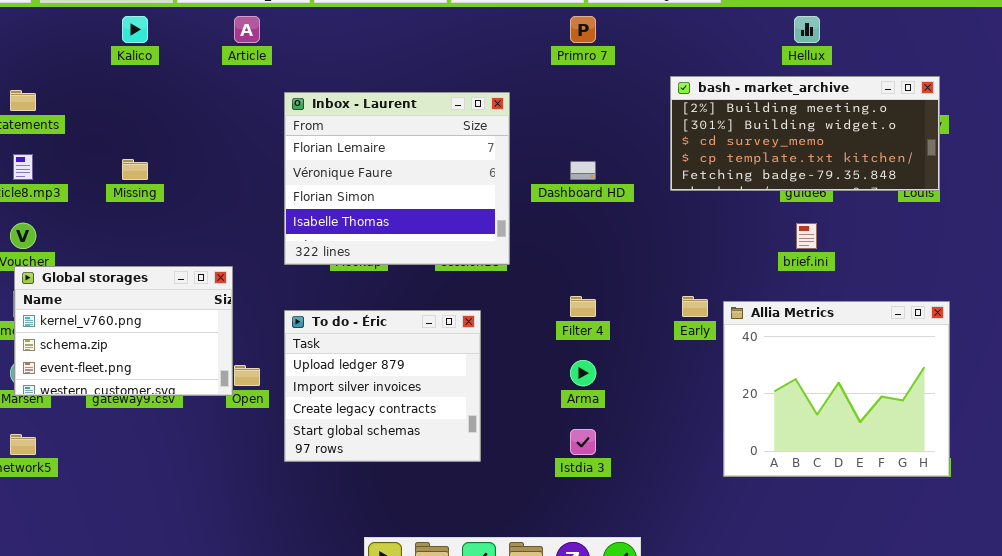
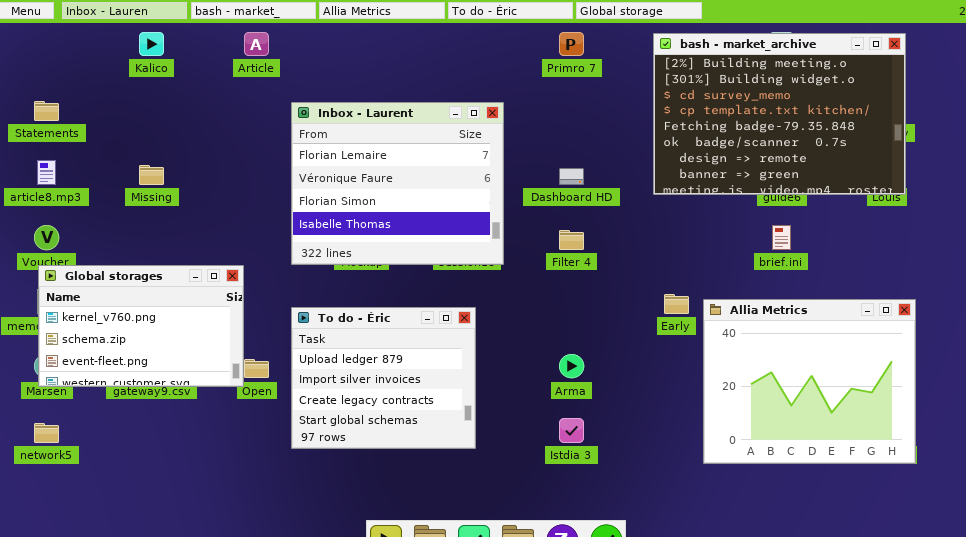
bash - market_archive: [670,76,940,191] -> [653,33,906,195], resized
Filter 4: [570,296,596,317] -> [559,230,584,250], moved

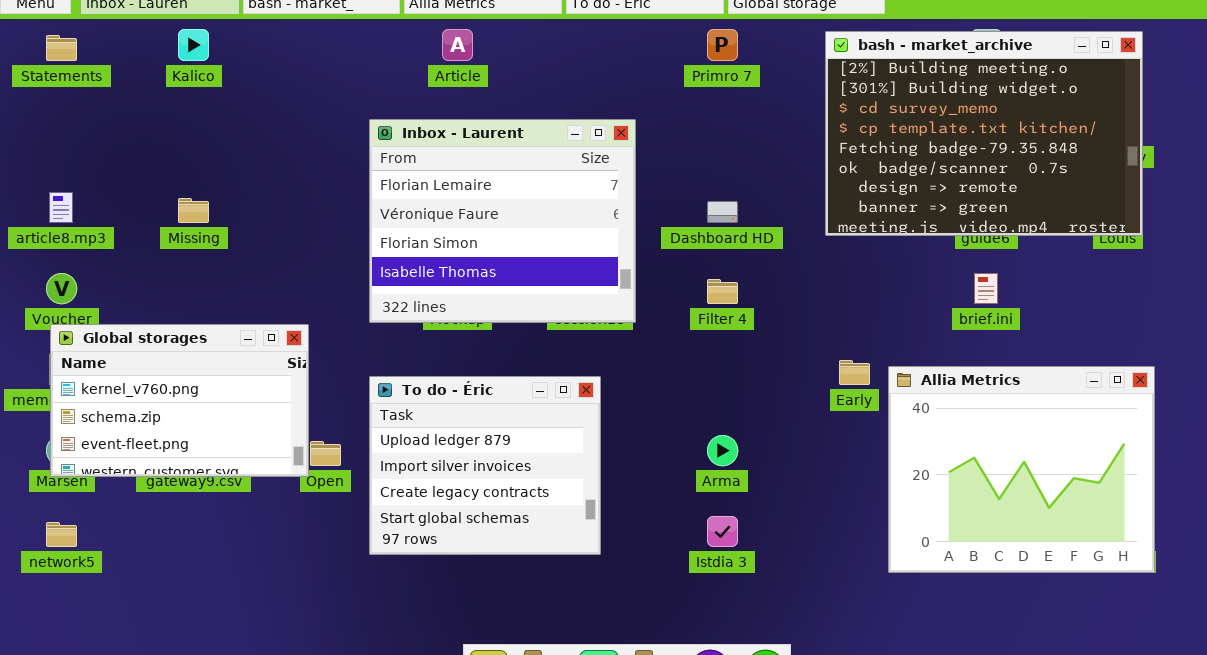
Article: [244,32,269,56] -> [442,29,473,61], moved
Statements: [34,101,59,121] -> [46,35,77,61], moved

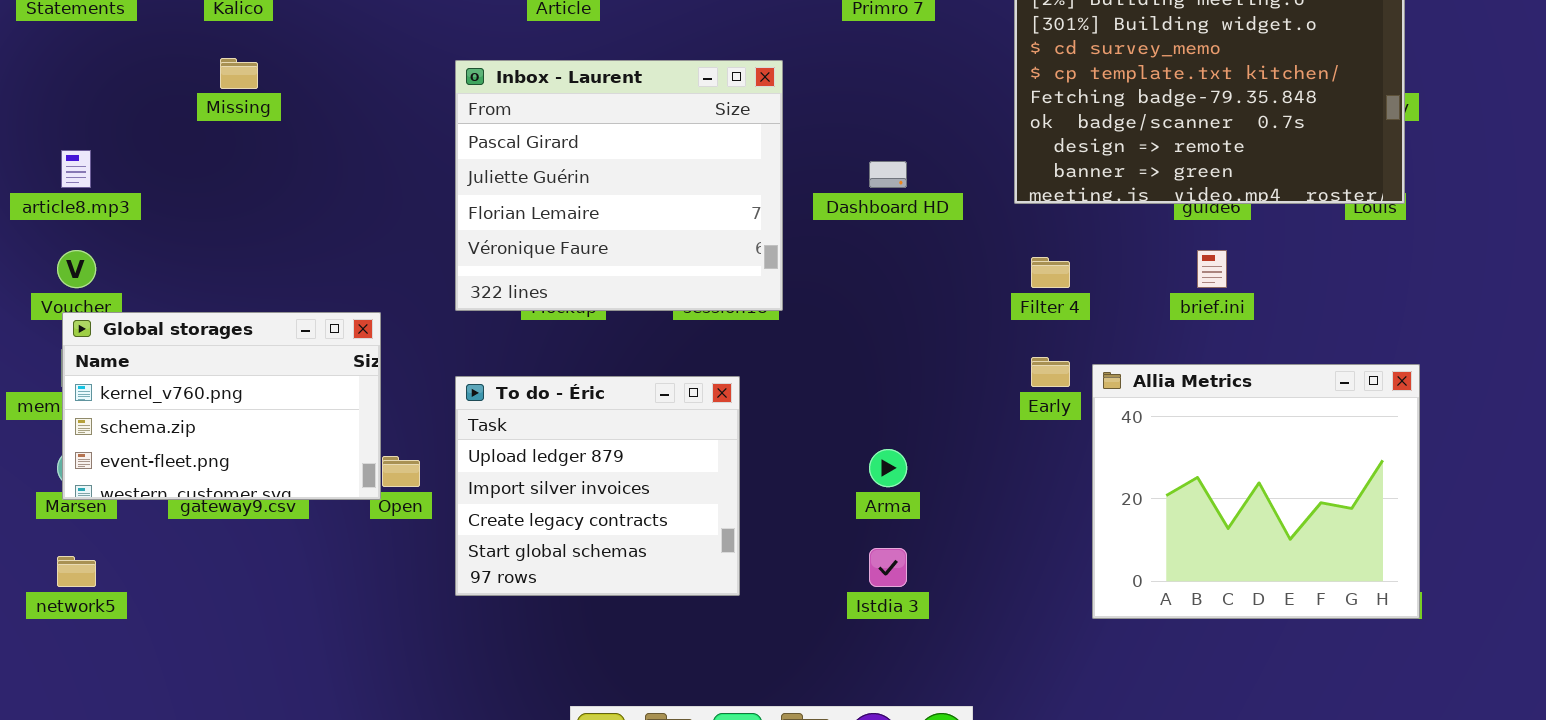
Inbox - Laurent: [369,119,636,323] -> [455,60,783,311], scrolled up 2 rows
Missing: [178,198,209,223] -> [220,58,258,89], moved
Filter 4: [707,279,738,304] -> [1031,257,1070,288], moved

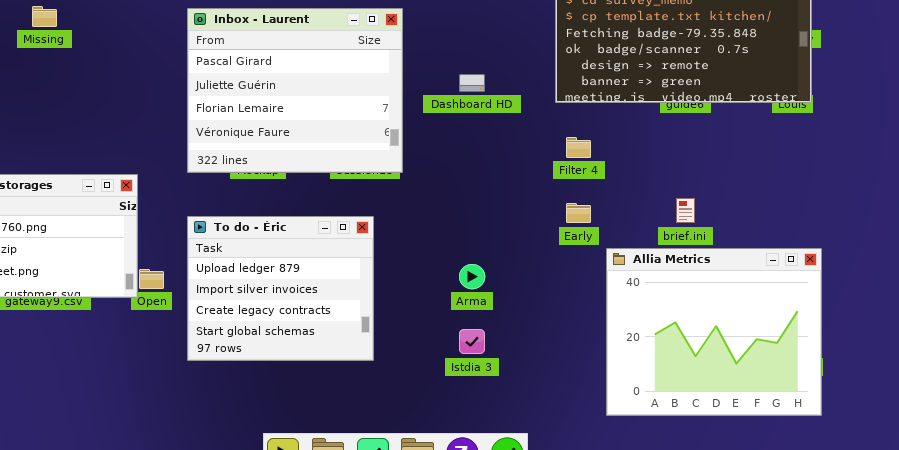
brief.ini: [1197,250,1227,288] -> [676,198,695,223], moved
Allia Metrics: [1092,364,1420,619] -> [606,248,822,416], moved

